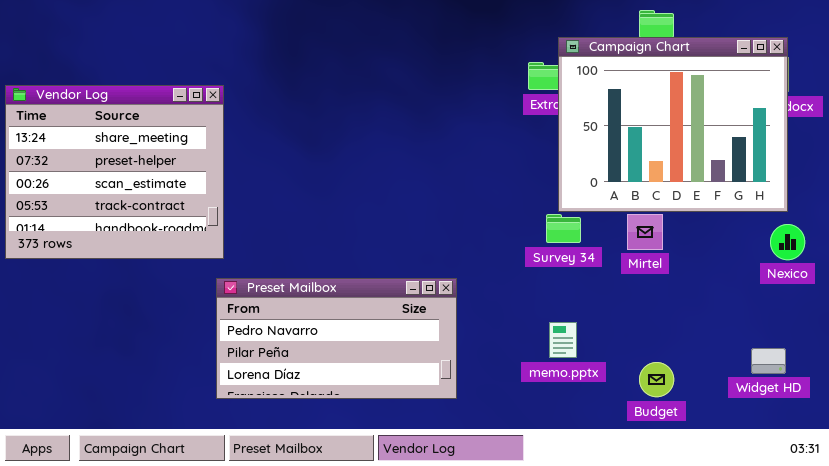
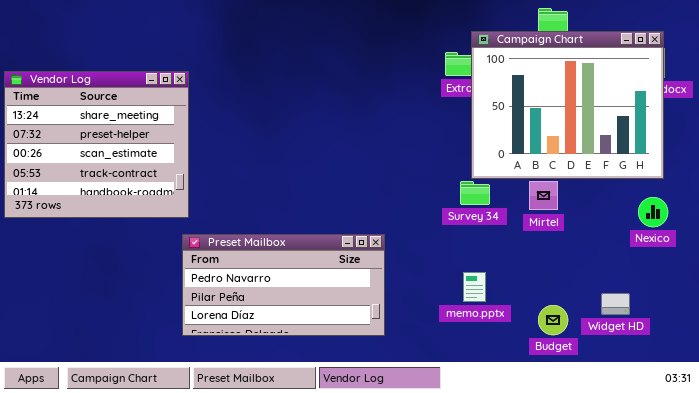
Nexico: [770,224,805,260] -> [638,197,668,227], moved
Widget HD: [751,348,786,374] -> [601,293,630,315], moved

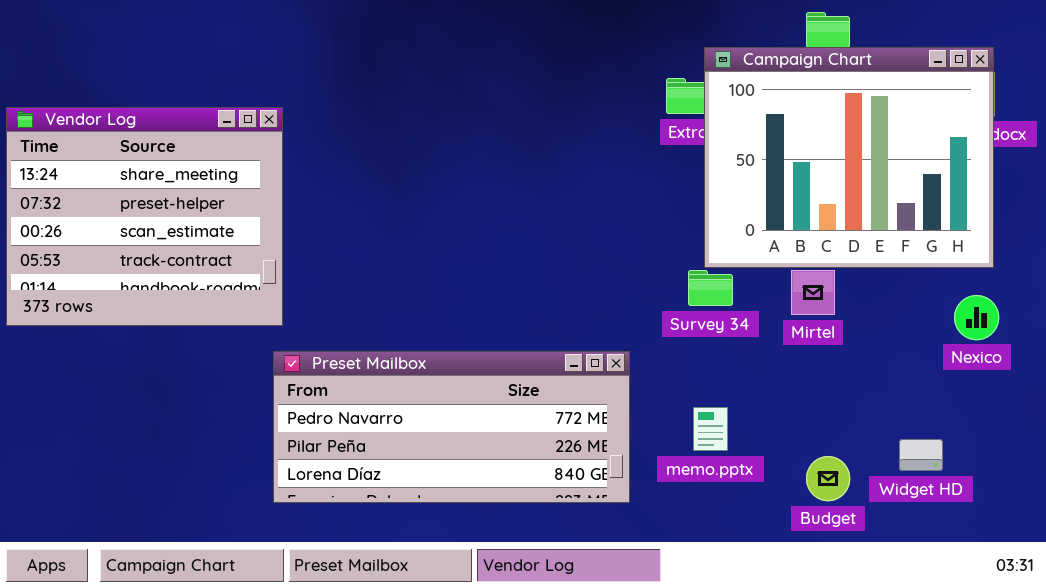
Preset Mailbox: [182,234,385,336] -> [273,351,630,503], resized

